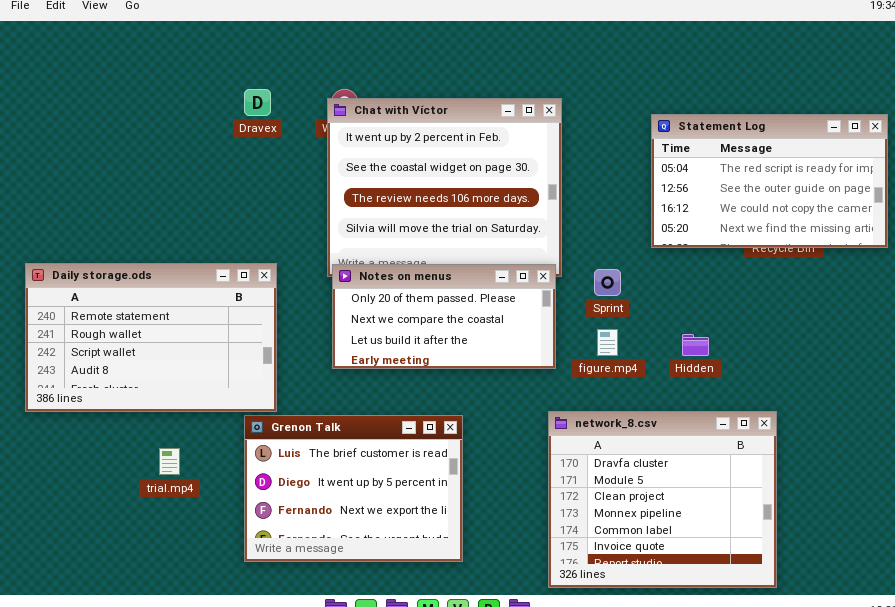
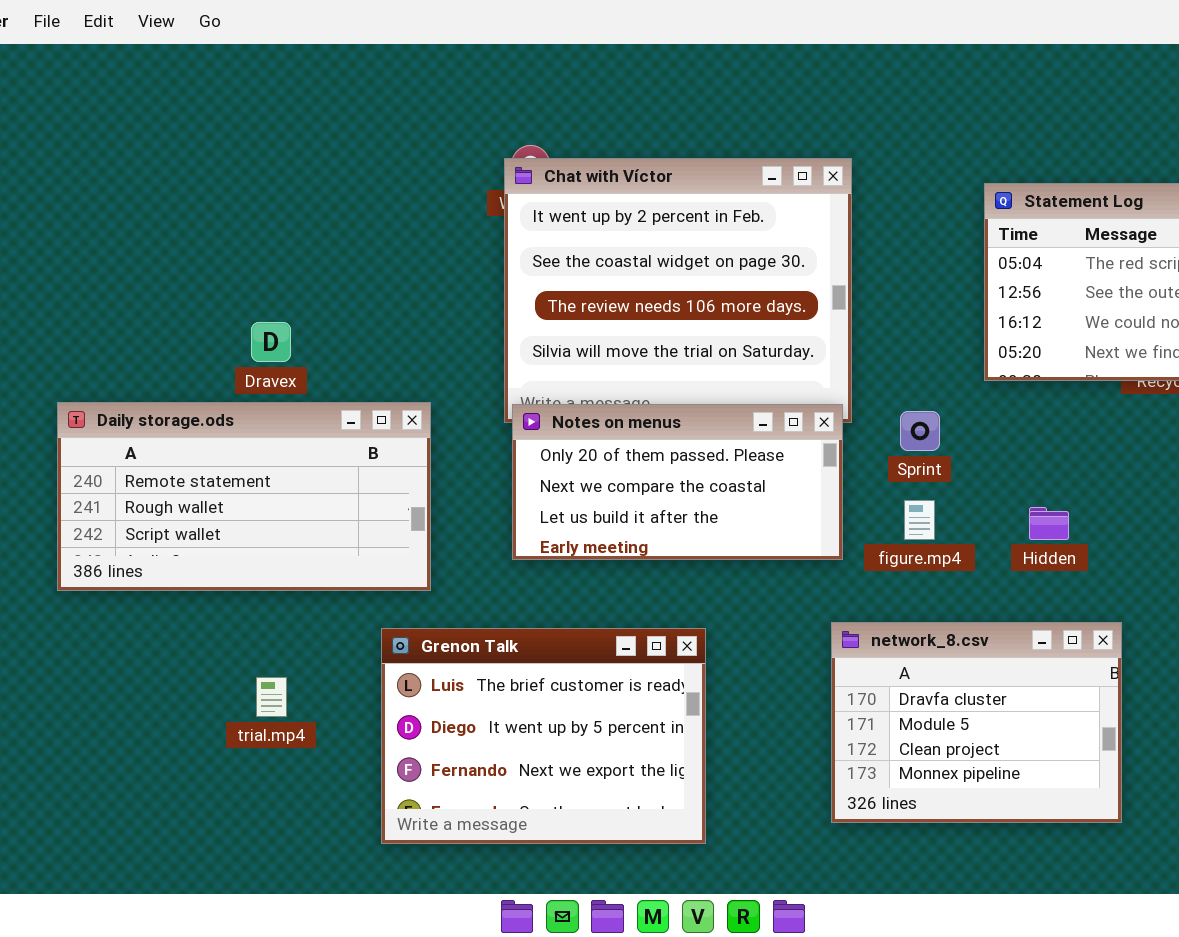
Dravex: [244,89,271,116] -> [251,322,291,362], moved
Daily storage.ods: [25,263,277,412] -> [57,402,431,591], resized
network_8.csv: [548,411,777,588] -> [831,622,1122,823], resized

